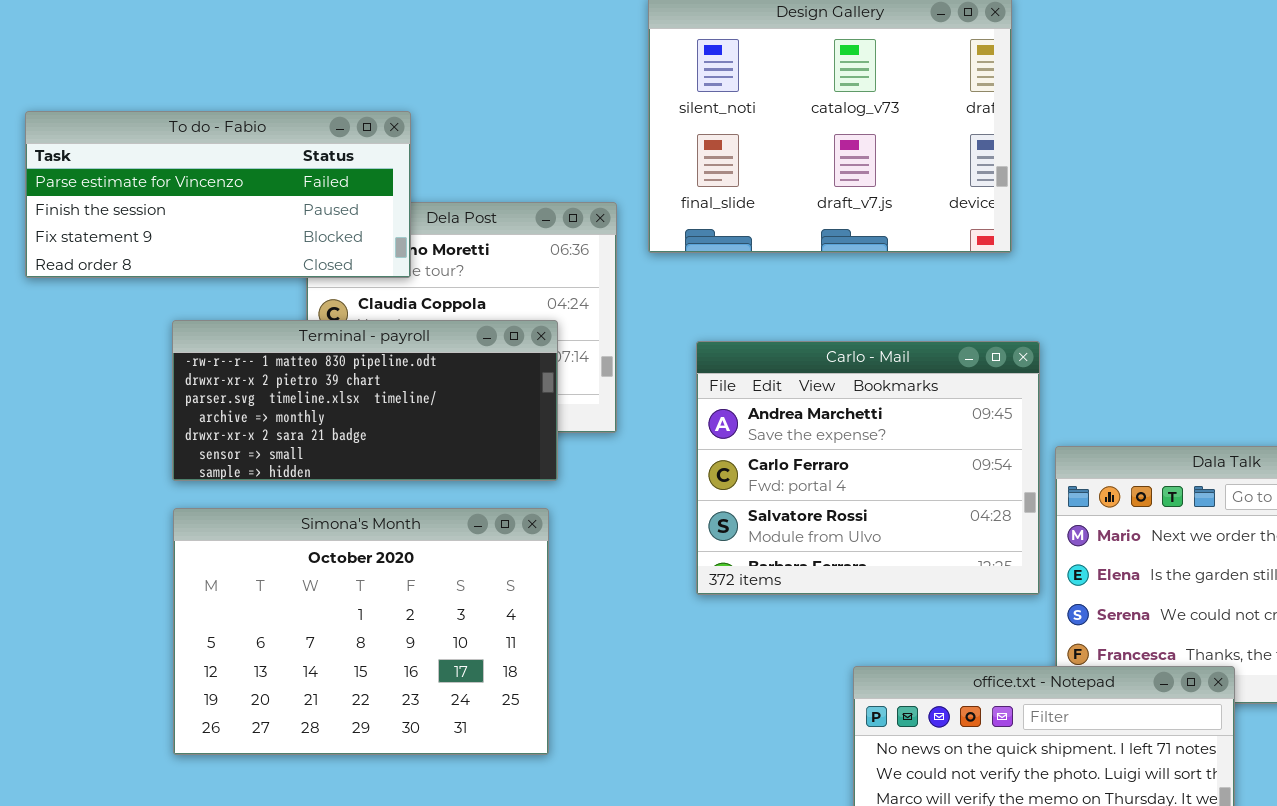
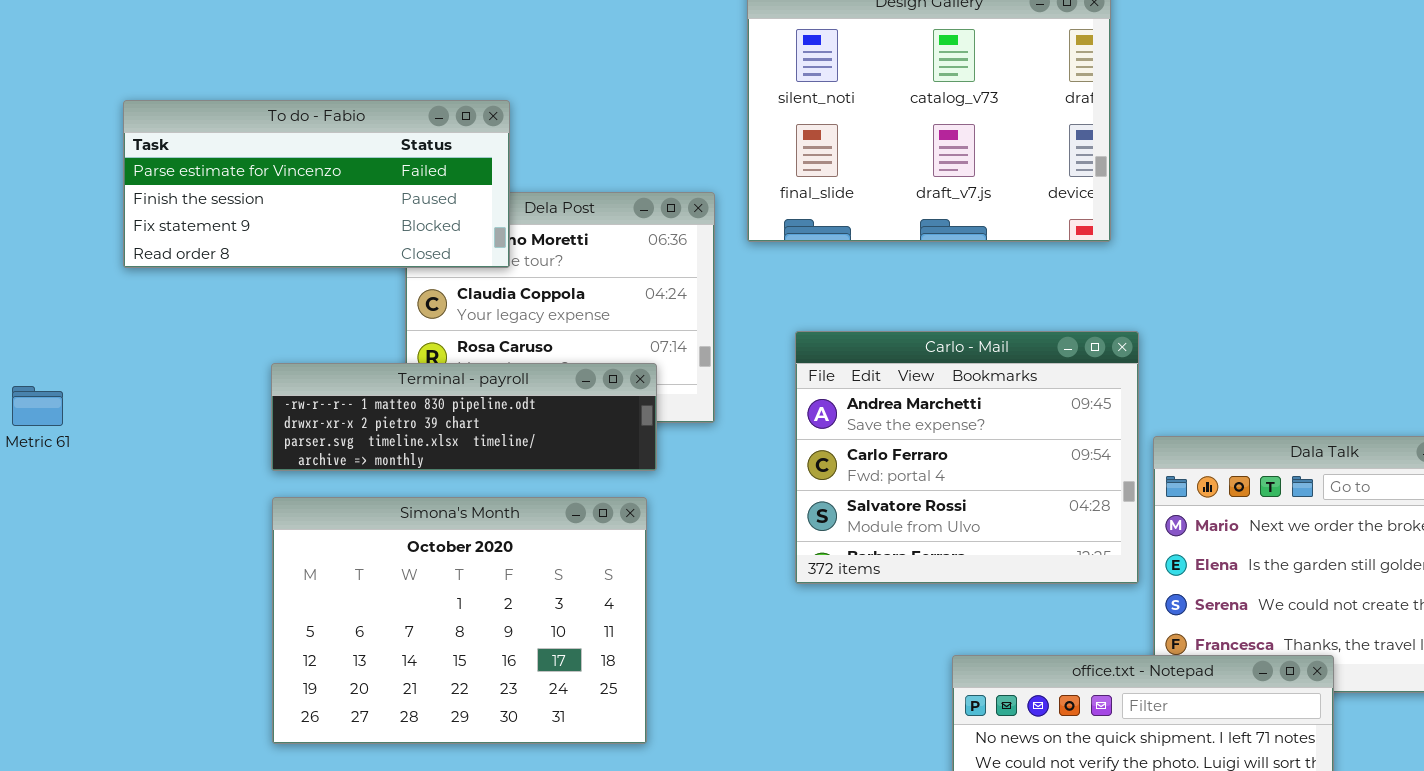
Terminal - payroll: [172,320,558,481] -> [271,363,657,471], resized

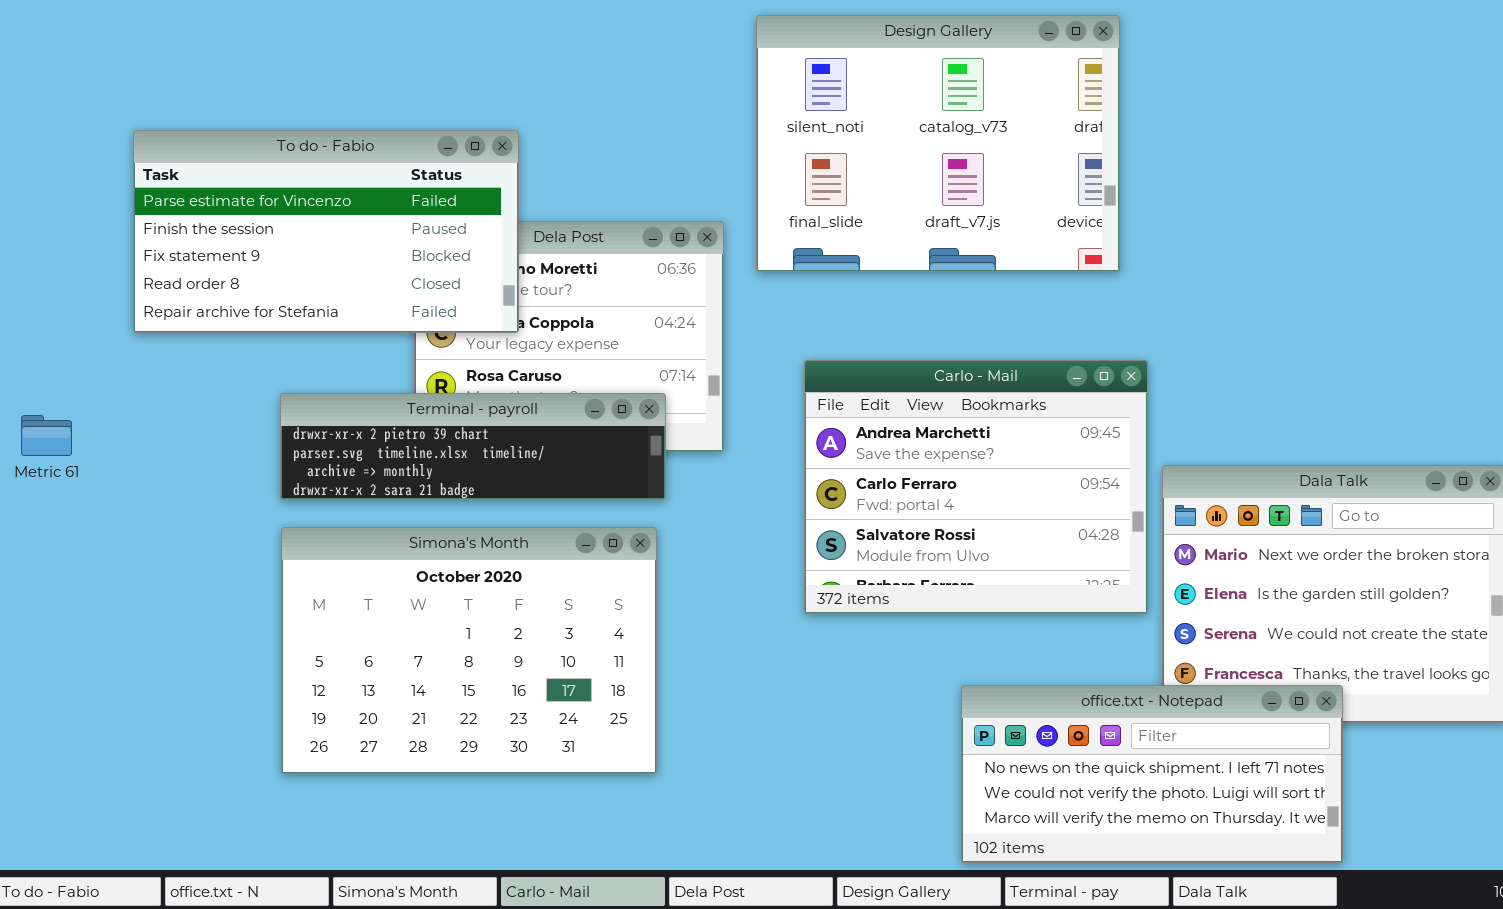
To do - Fabio: [123,100,510,268] -> [133,130,519,333], resized
Terminal - payroll: [271,363,657,471] -> [280,393,666,500], scrolled down 1 row

